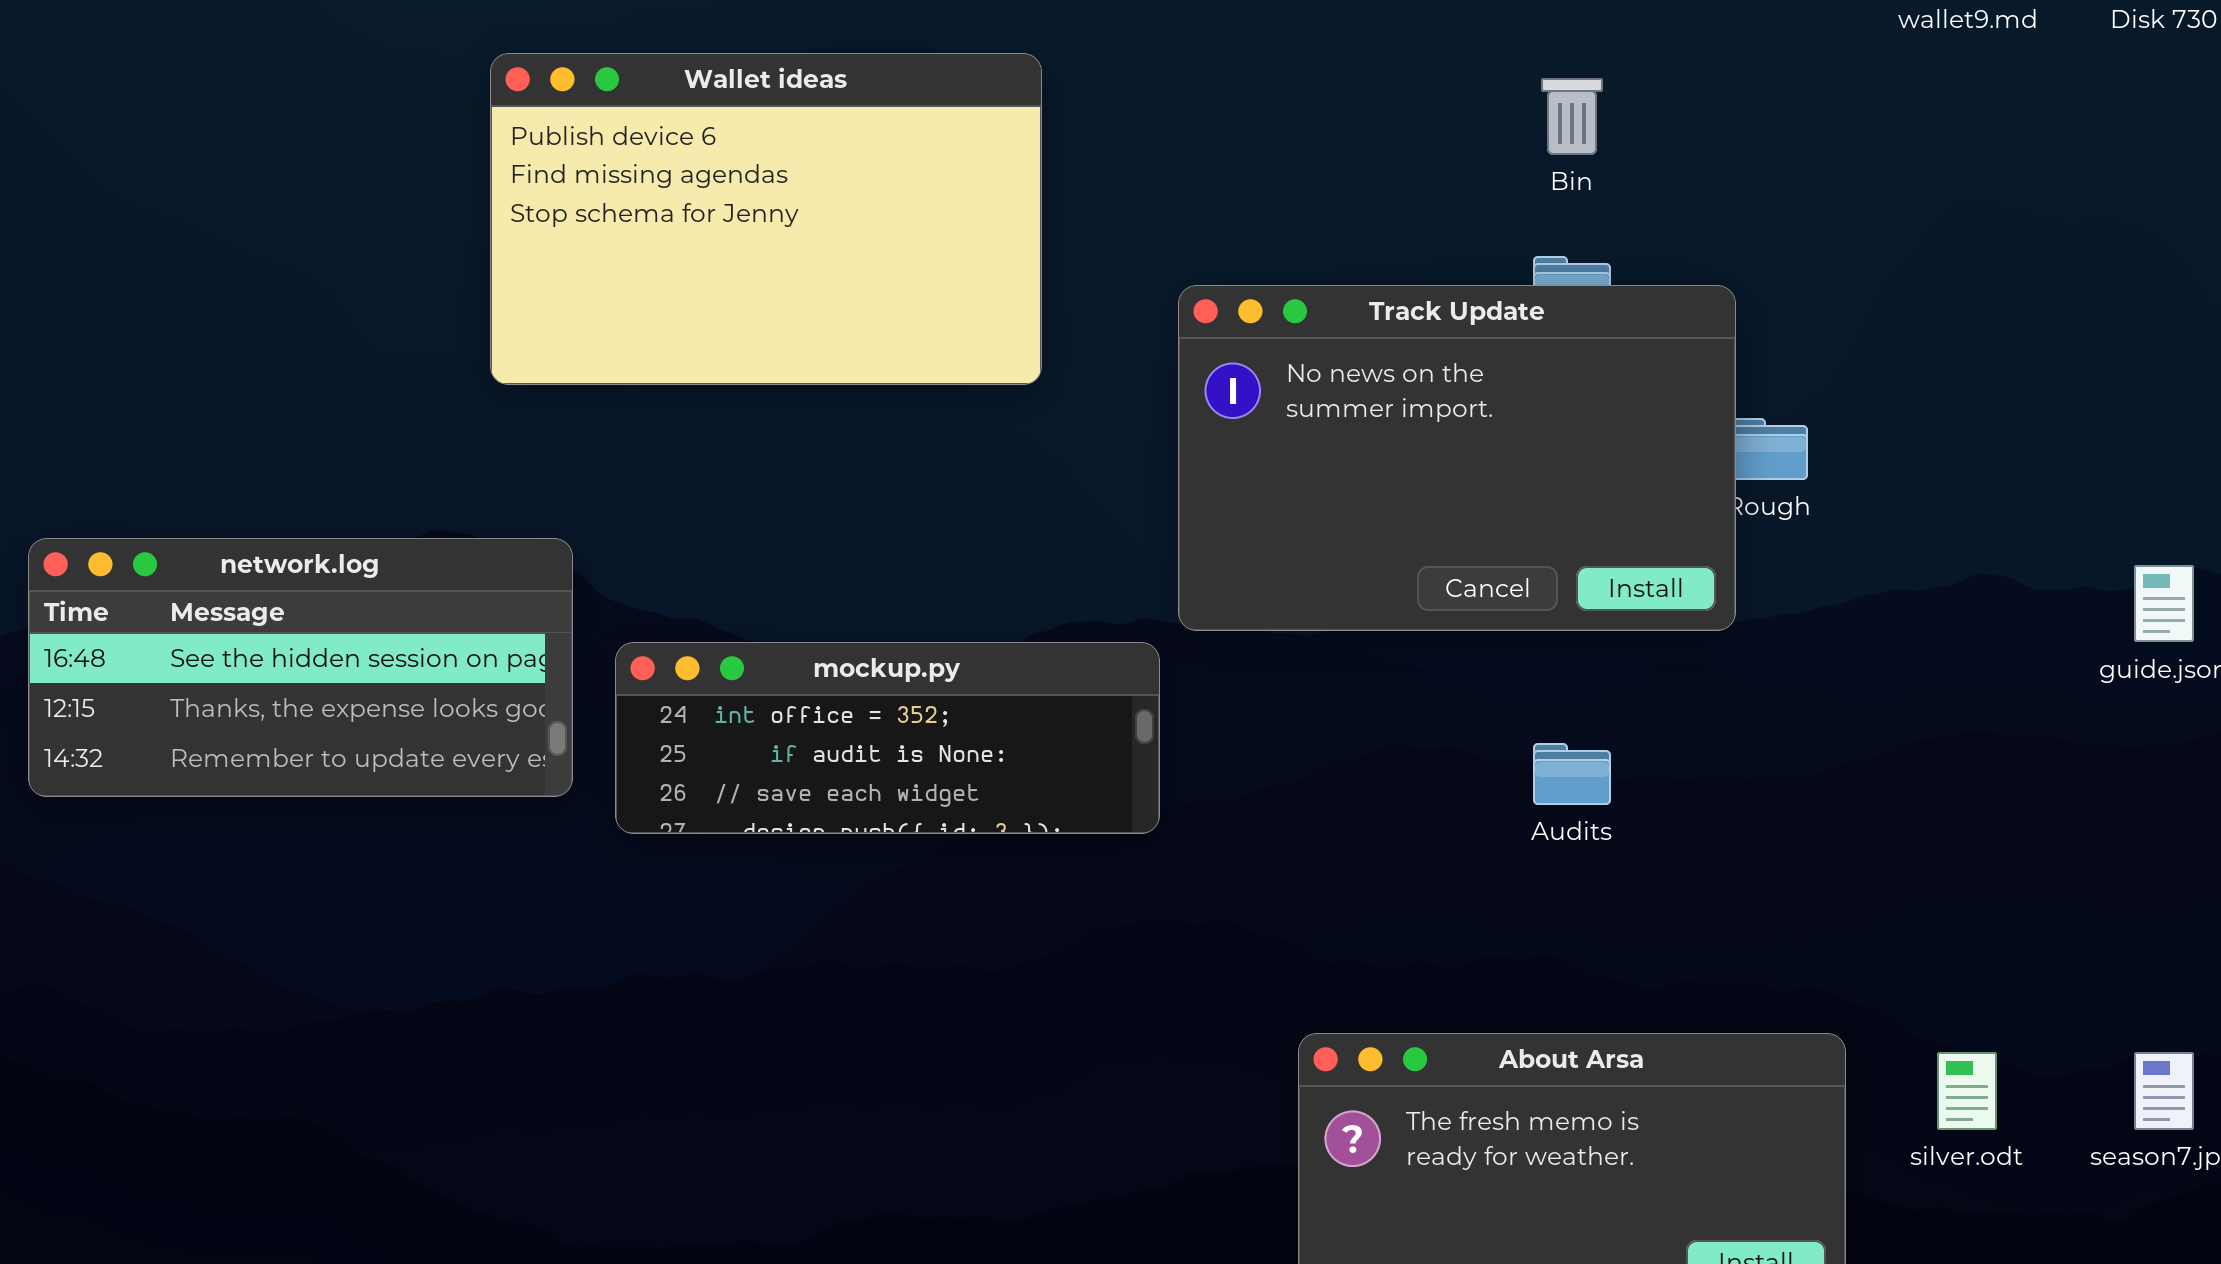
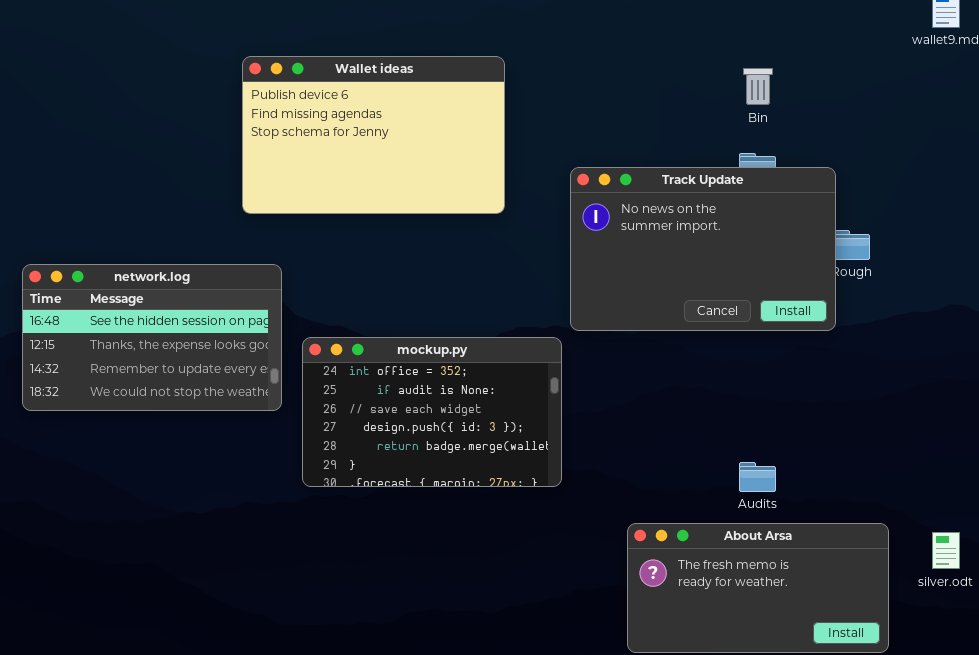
network.log: [28,538,573,797] -> [22,264,282,411], resized
mockup.py: [615,642,1160,834] -> [302,337,562,487], resized
Audits: [1533,743,1611,805] -> [739,462,776,492], moved

